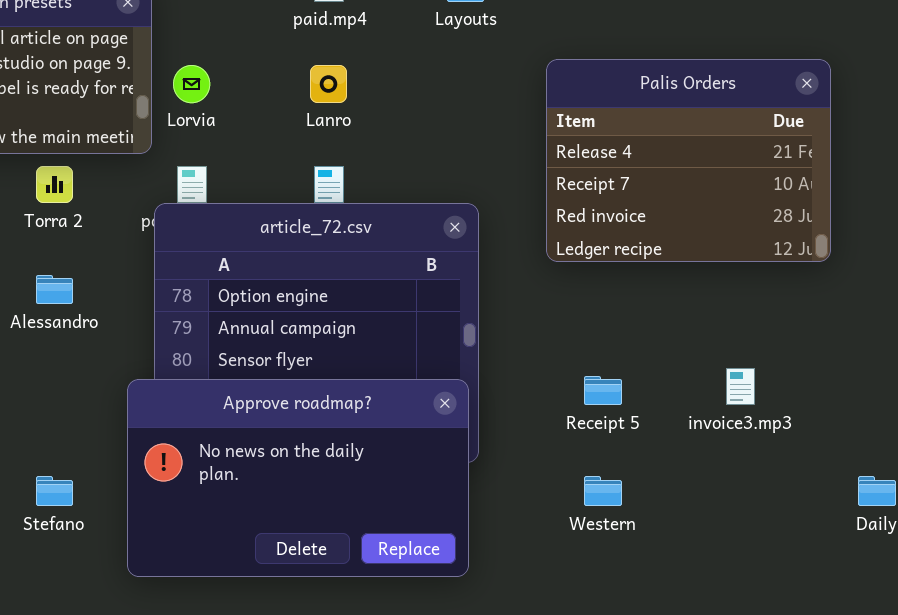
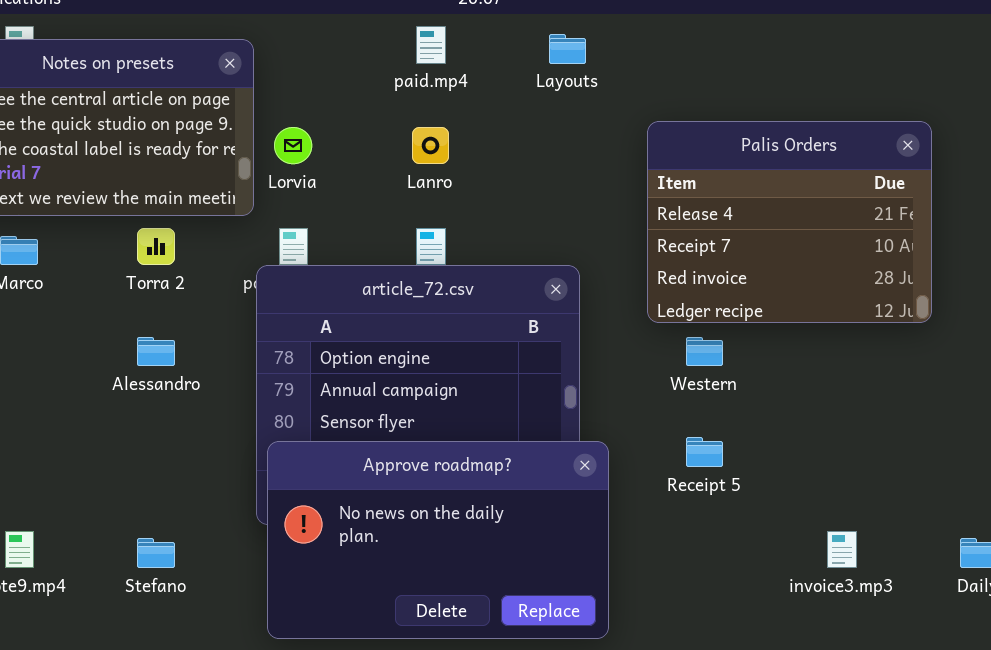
invoice3.mp3: [726,368,755,405] -> [827,531,857,568], moved
Approve roadmap?: [127,379,469,577] -> [267,441,609,639], moved
Western: [584,476,622,506] -> [686,337,723,366], moved

